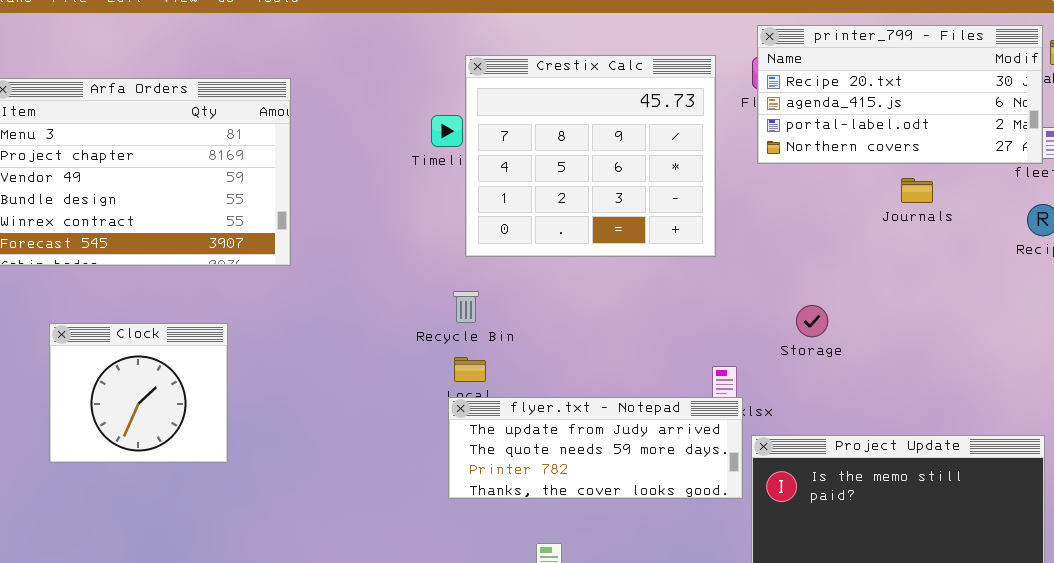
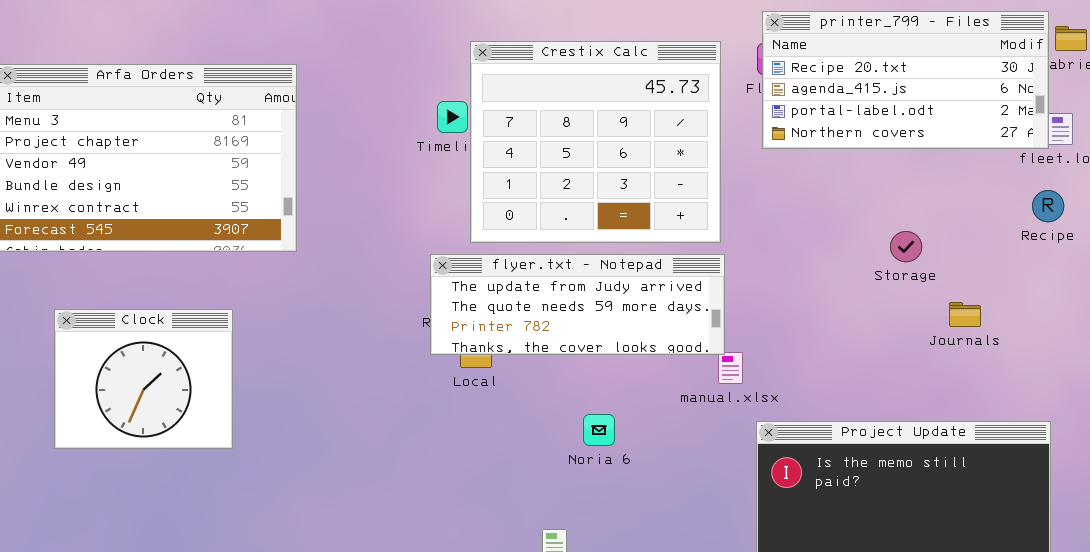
Journals: [901,178,933,203] -> [949,302,981,327], moved
Storage: [796,305,828,337] -> [890,231,922,262], moved
flyer.txt - Notepad: [448,397,743,499] -> [430,254,725,355], moved

